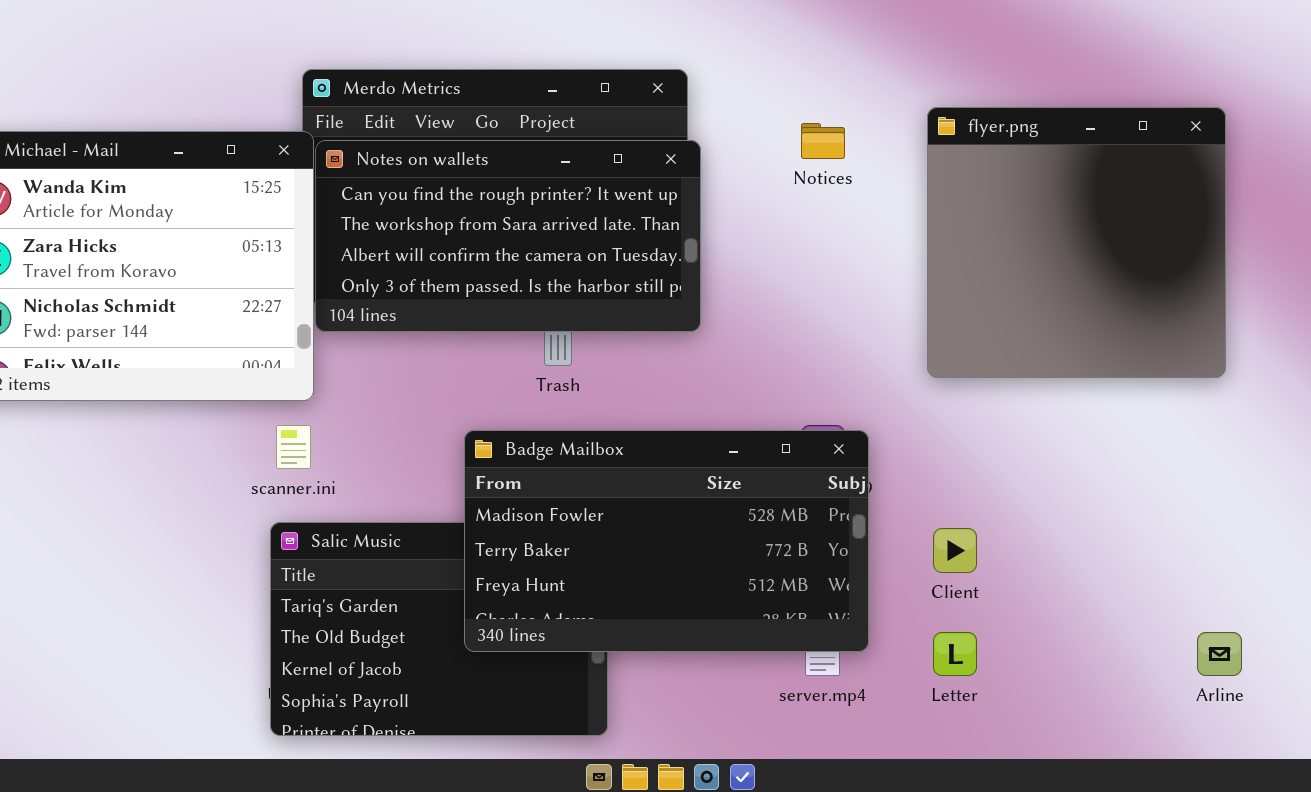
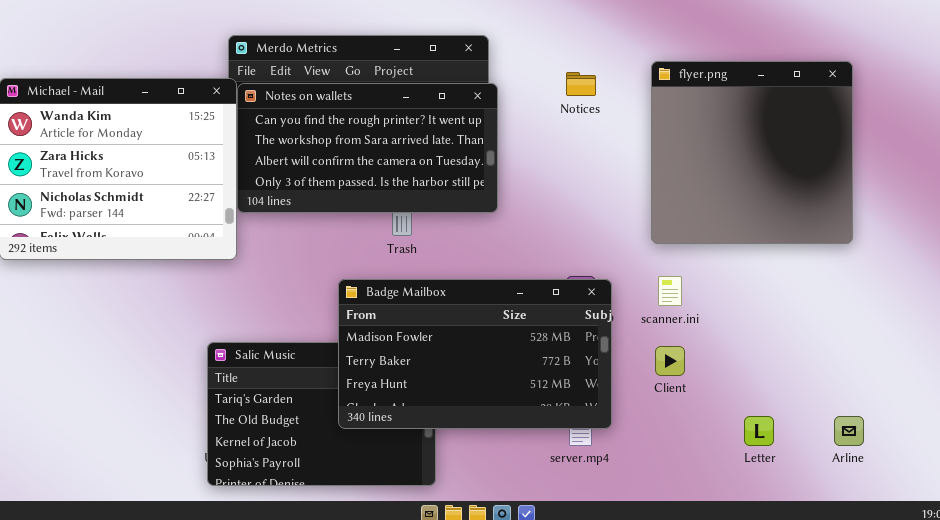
scanner.ini: [276,425,311,469] -> [658,276,682,306], moved
Letter: [933,632,977,676] -> [744,416,774,446], moved

